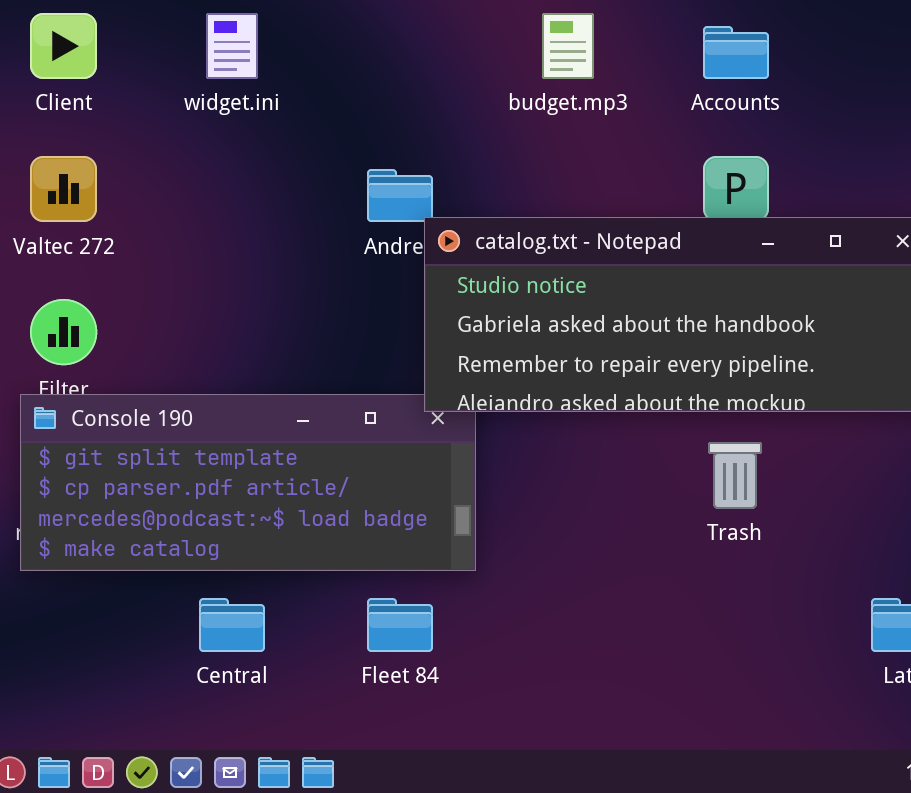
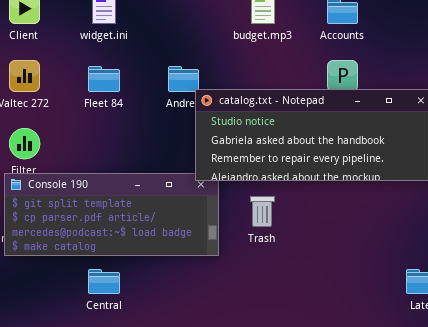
Trash: [708,442,762,509] -> [250,196,275,227], moved
Fleet 84: [367,598,433,652] -> [88,66,120,92], moved

